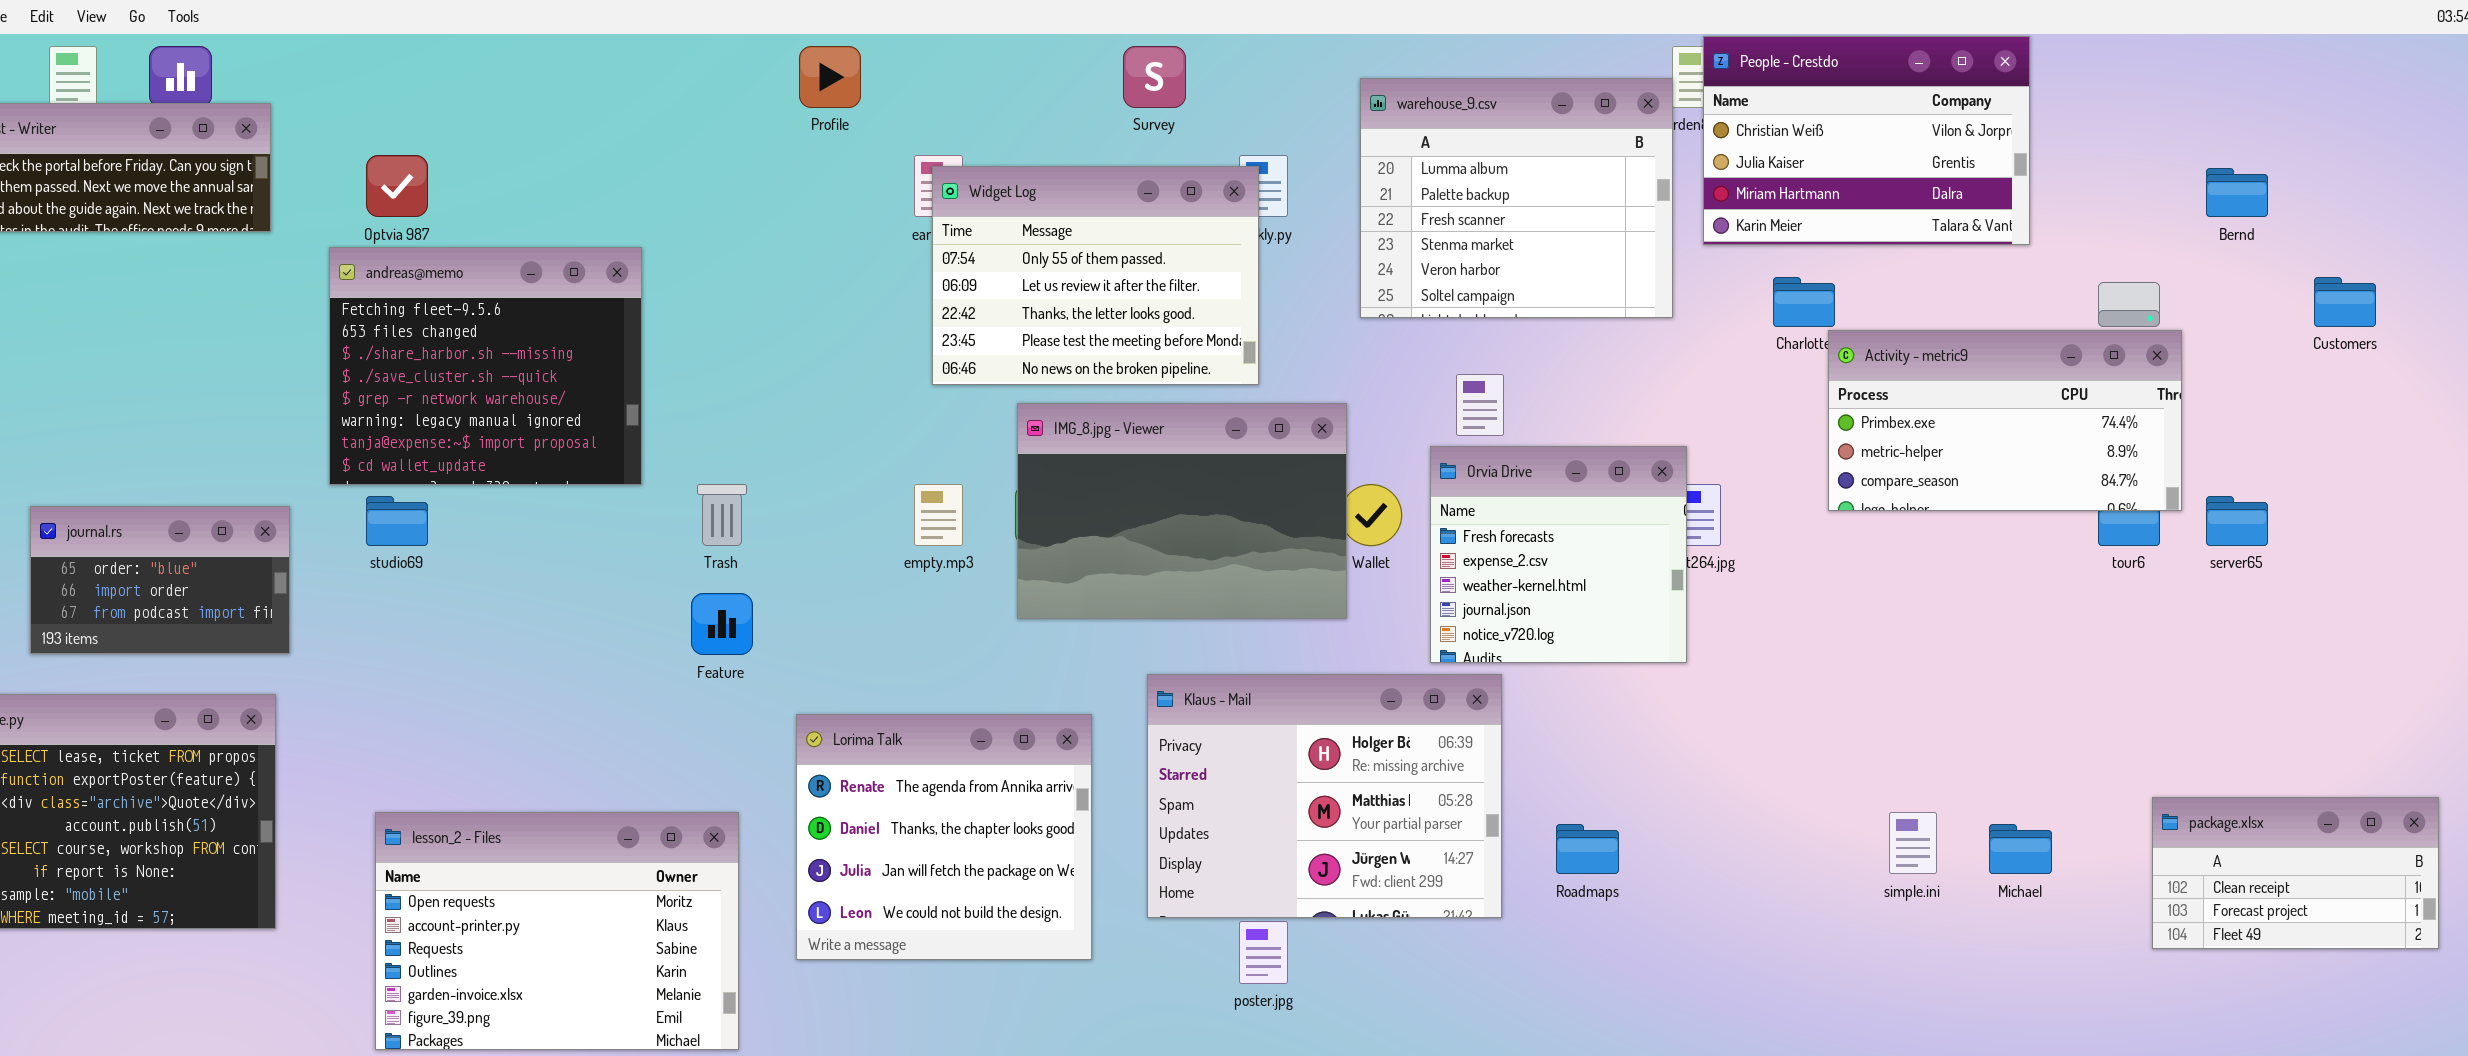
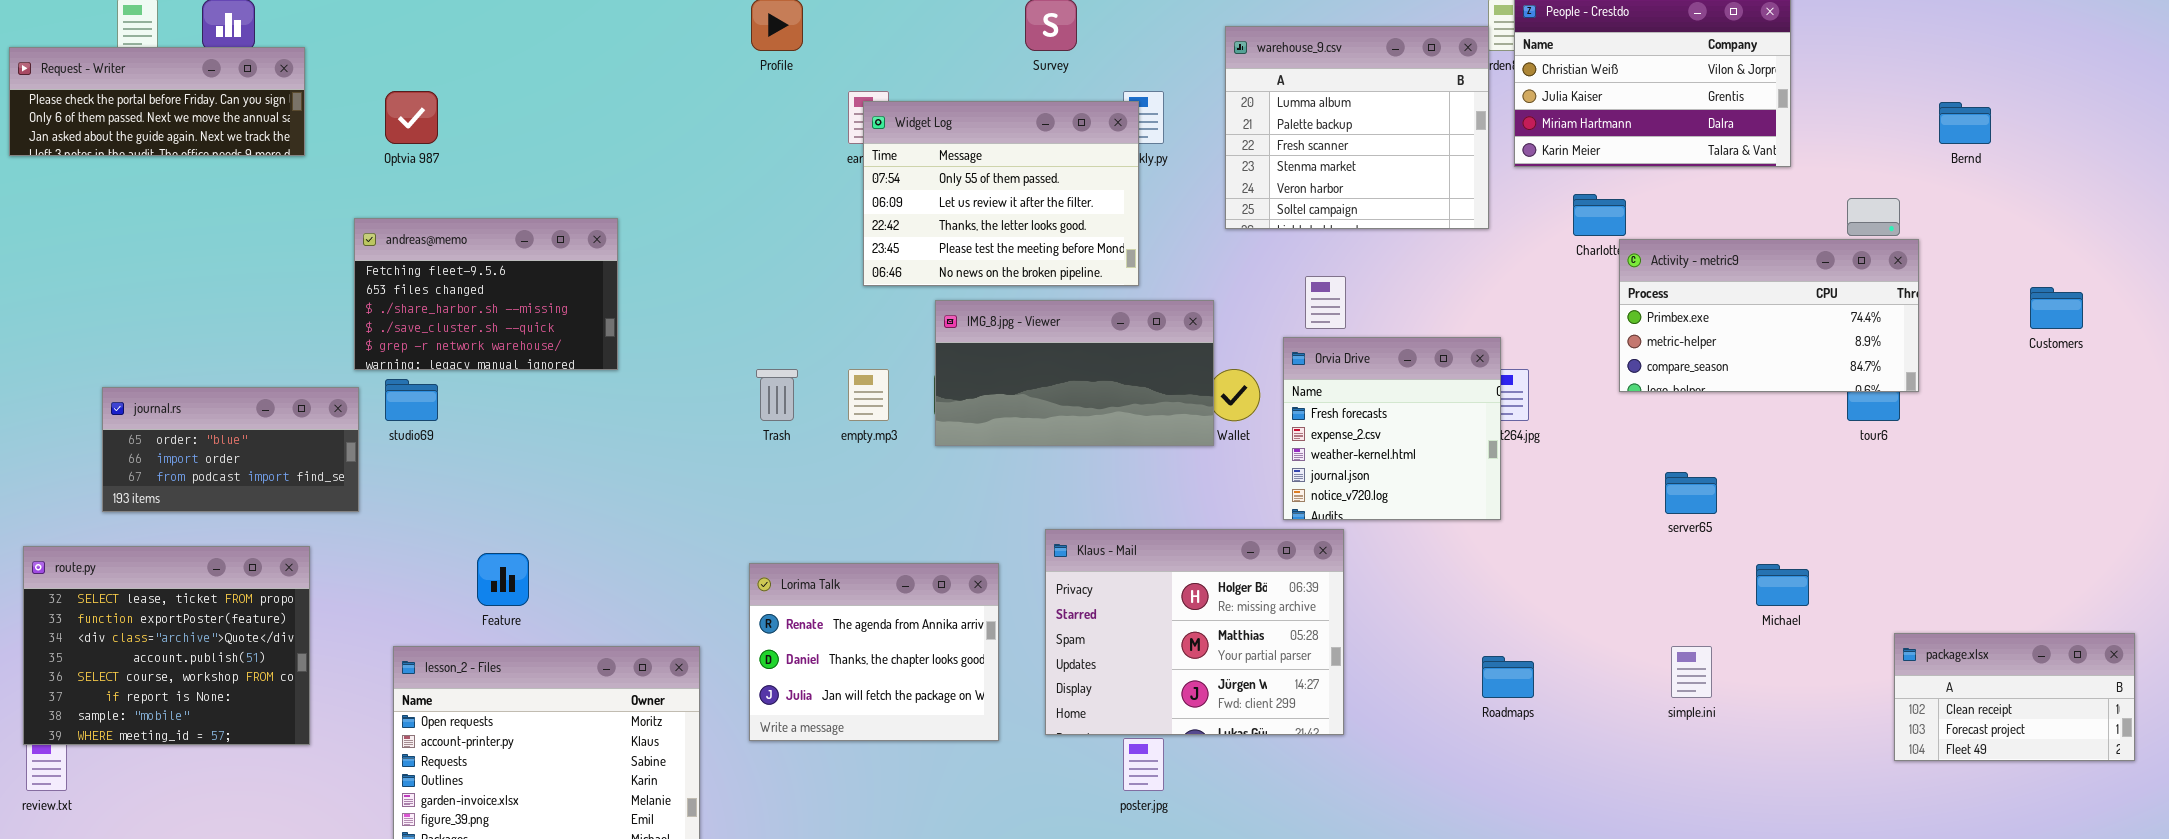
andreas@memo: [329,247,642,485] -> [354,218,618,370], resized
Customers: [2314,277,2376,327] -> [2030,287,2083,329], moved
IMG_8.jpg - Viewer: [1017,403,1347,619] -> [935,300,1214,446], resized
Trash: [697,484,747,546] -> [756,369,798,421], moved
server65: [2206,496,2268,546] -> [1665,472,1717,514], moved
journal.rs: [30,506,290,654] -> [102,387,359,512], resized
Feature: [691,593,753,655] -> [477,553,529,606], moved
Lorima Talk: [796,714,1092,960] -> [749,563,999,741], resized
Roadmaps: [1556,824,1619,874] -> [1482,656,1534,698], moved
Michael: [1989,824,2052,874] -> [1756,564,1809,606], moved

